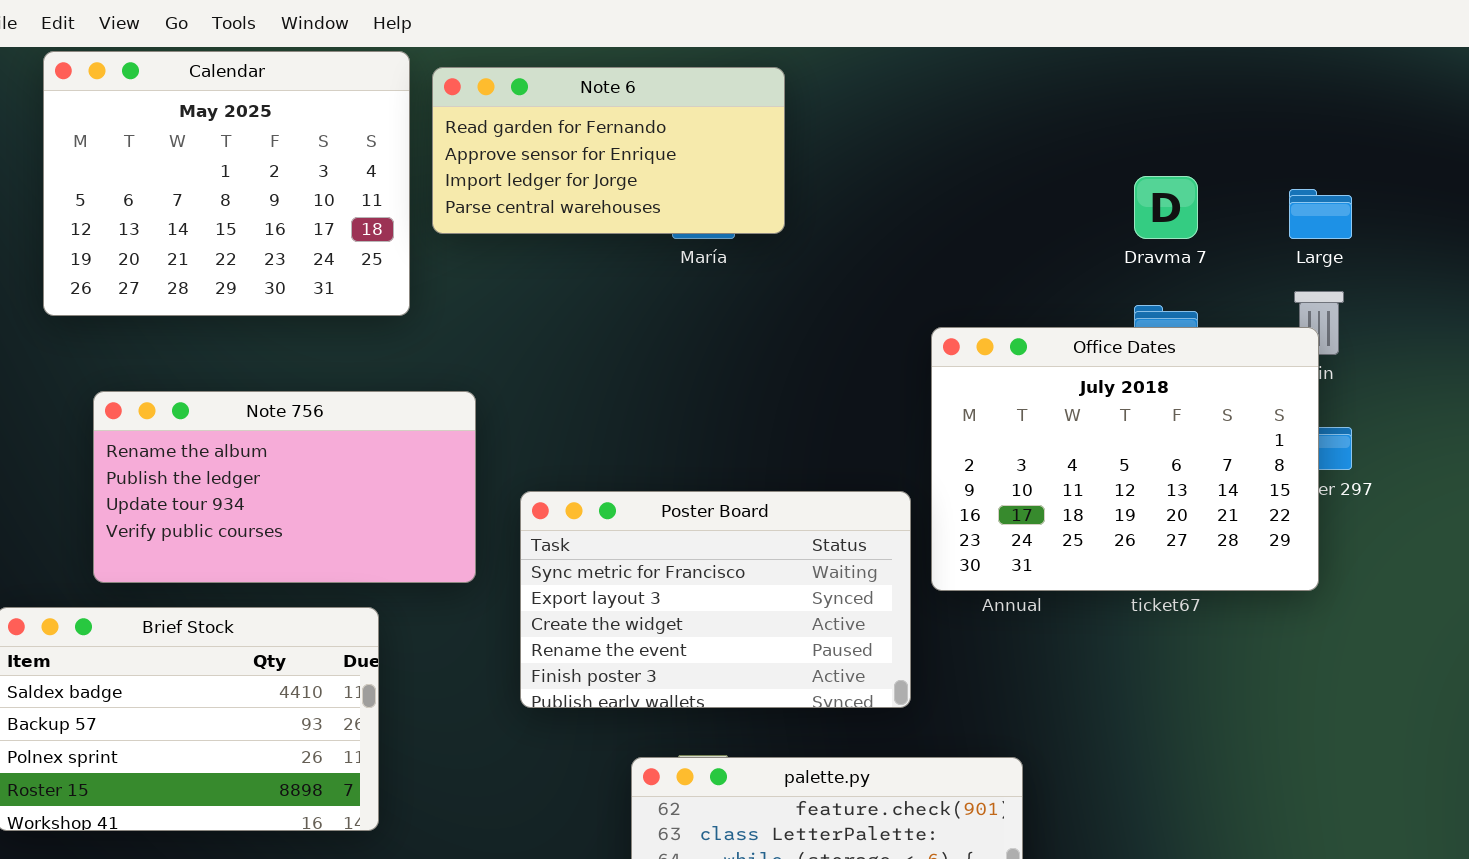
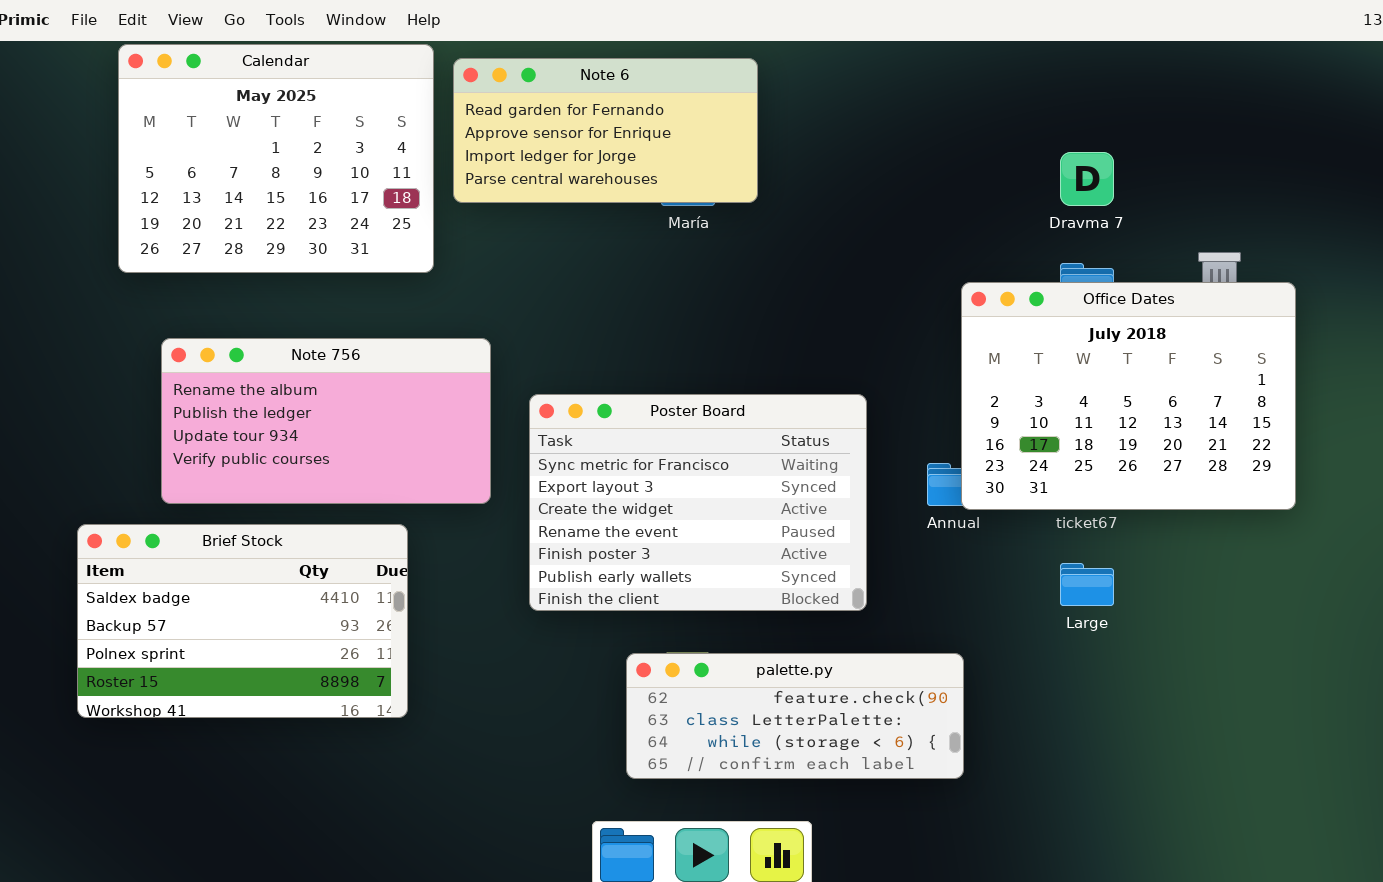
Large: [1289,189,1352,239] -> [1060,563,1114,606], moved
Office Dates: [931,327,1319,591] -> [961,282,1296,510], moved
Poster Board: [520,491,911,708] -> [529,394,867,611], resized

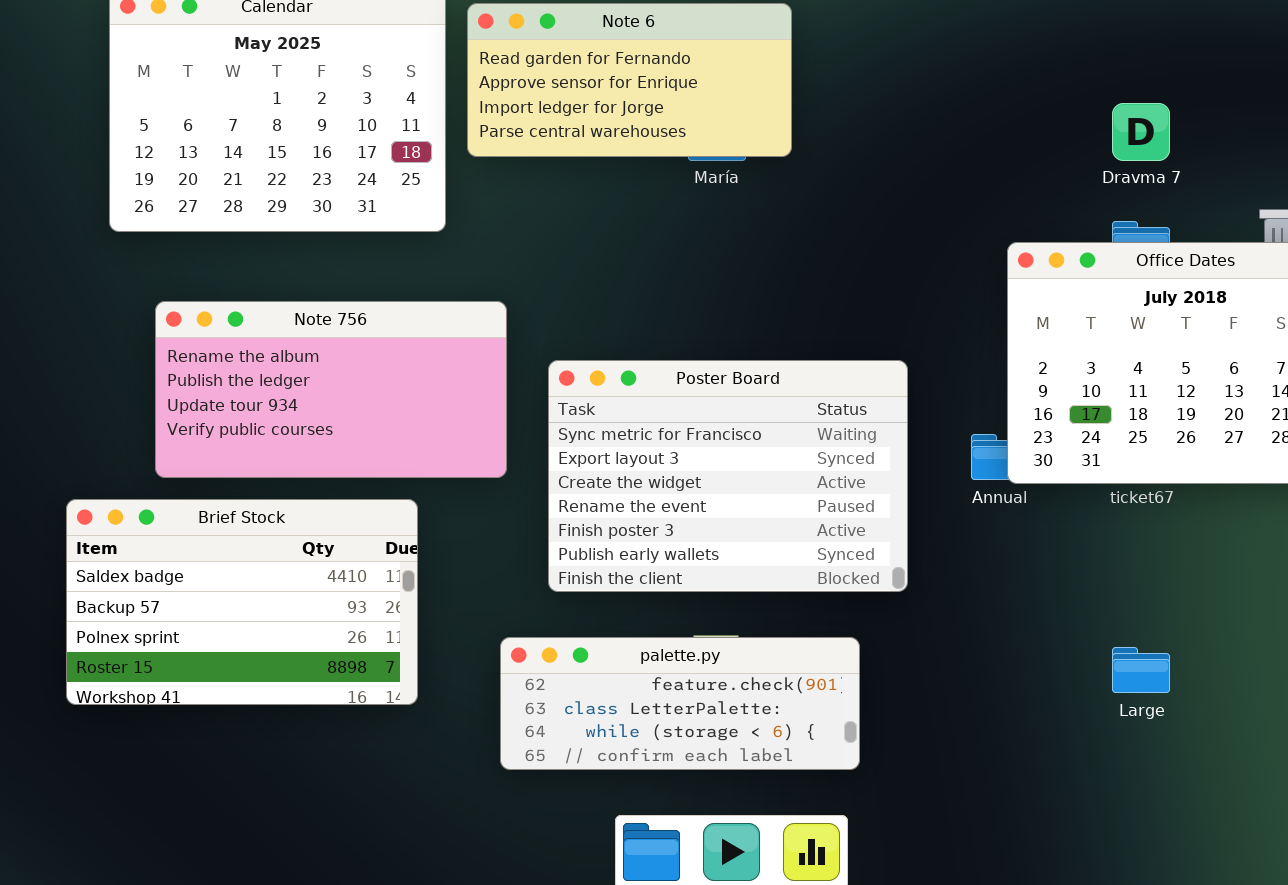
Large: [1060,563,1114,606] -> [1112,647,1170,693], moved
palette.py: [626,653,964,779] -> [500,637,860,770], moved

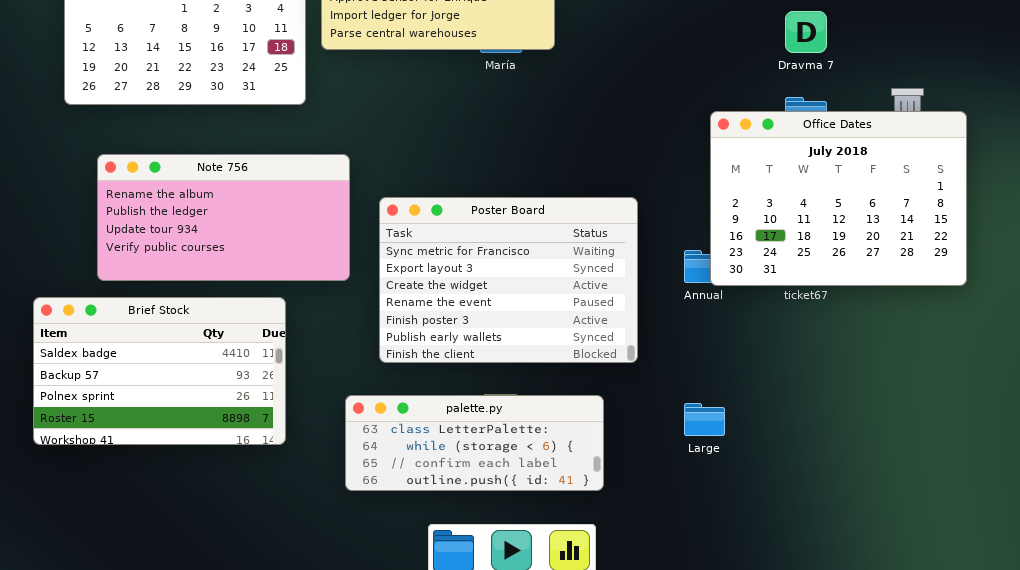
palette.py: [500,637,860,770] -> [345,395,604,491], scrolled down 1 row
Large: [1112,647,1170,693] -> [684,403,725,436], moved

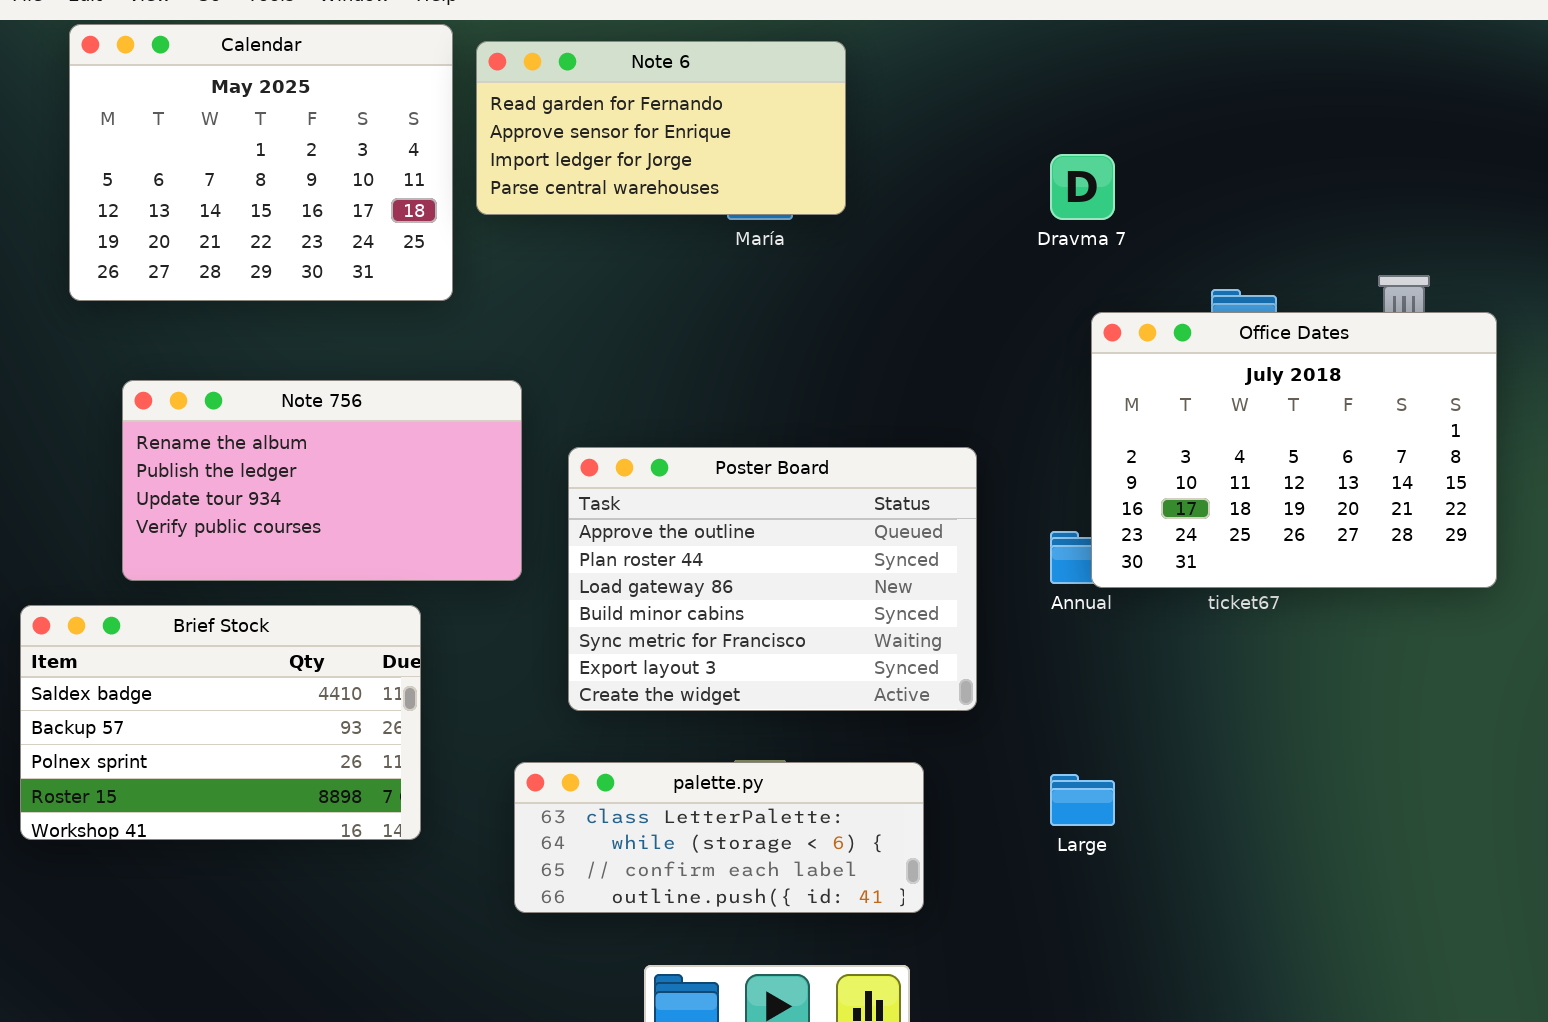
Dravma 7: [785,11,827,53] -> [1050,154,1115,220], moved
Poster Board: [379,197,638,363] -> [568,447,977,711], scrolled up 4 rows

